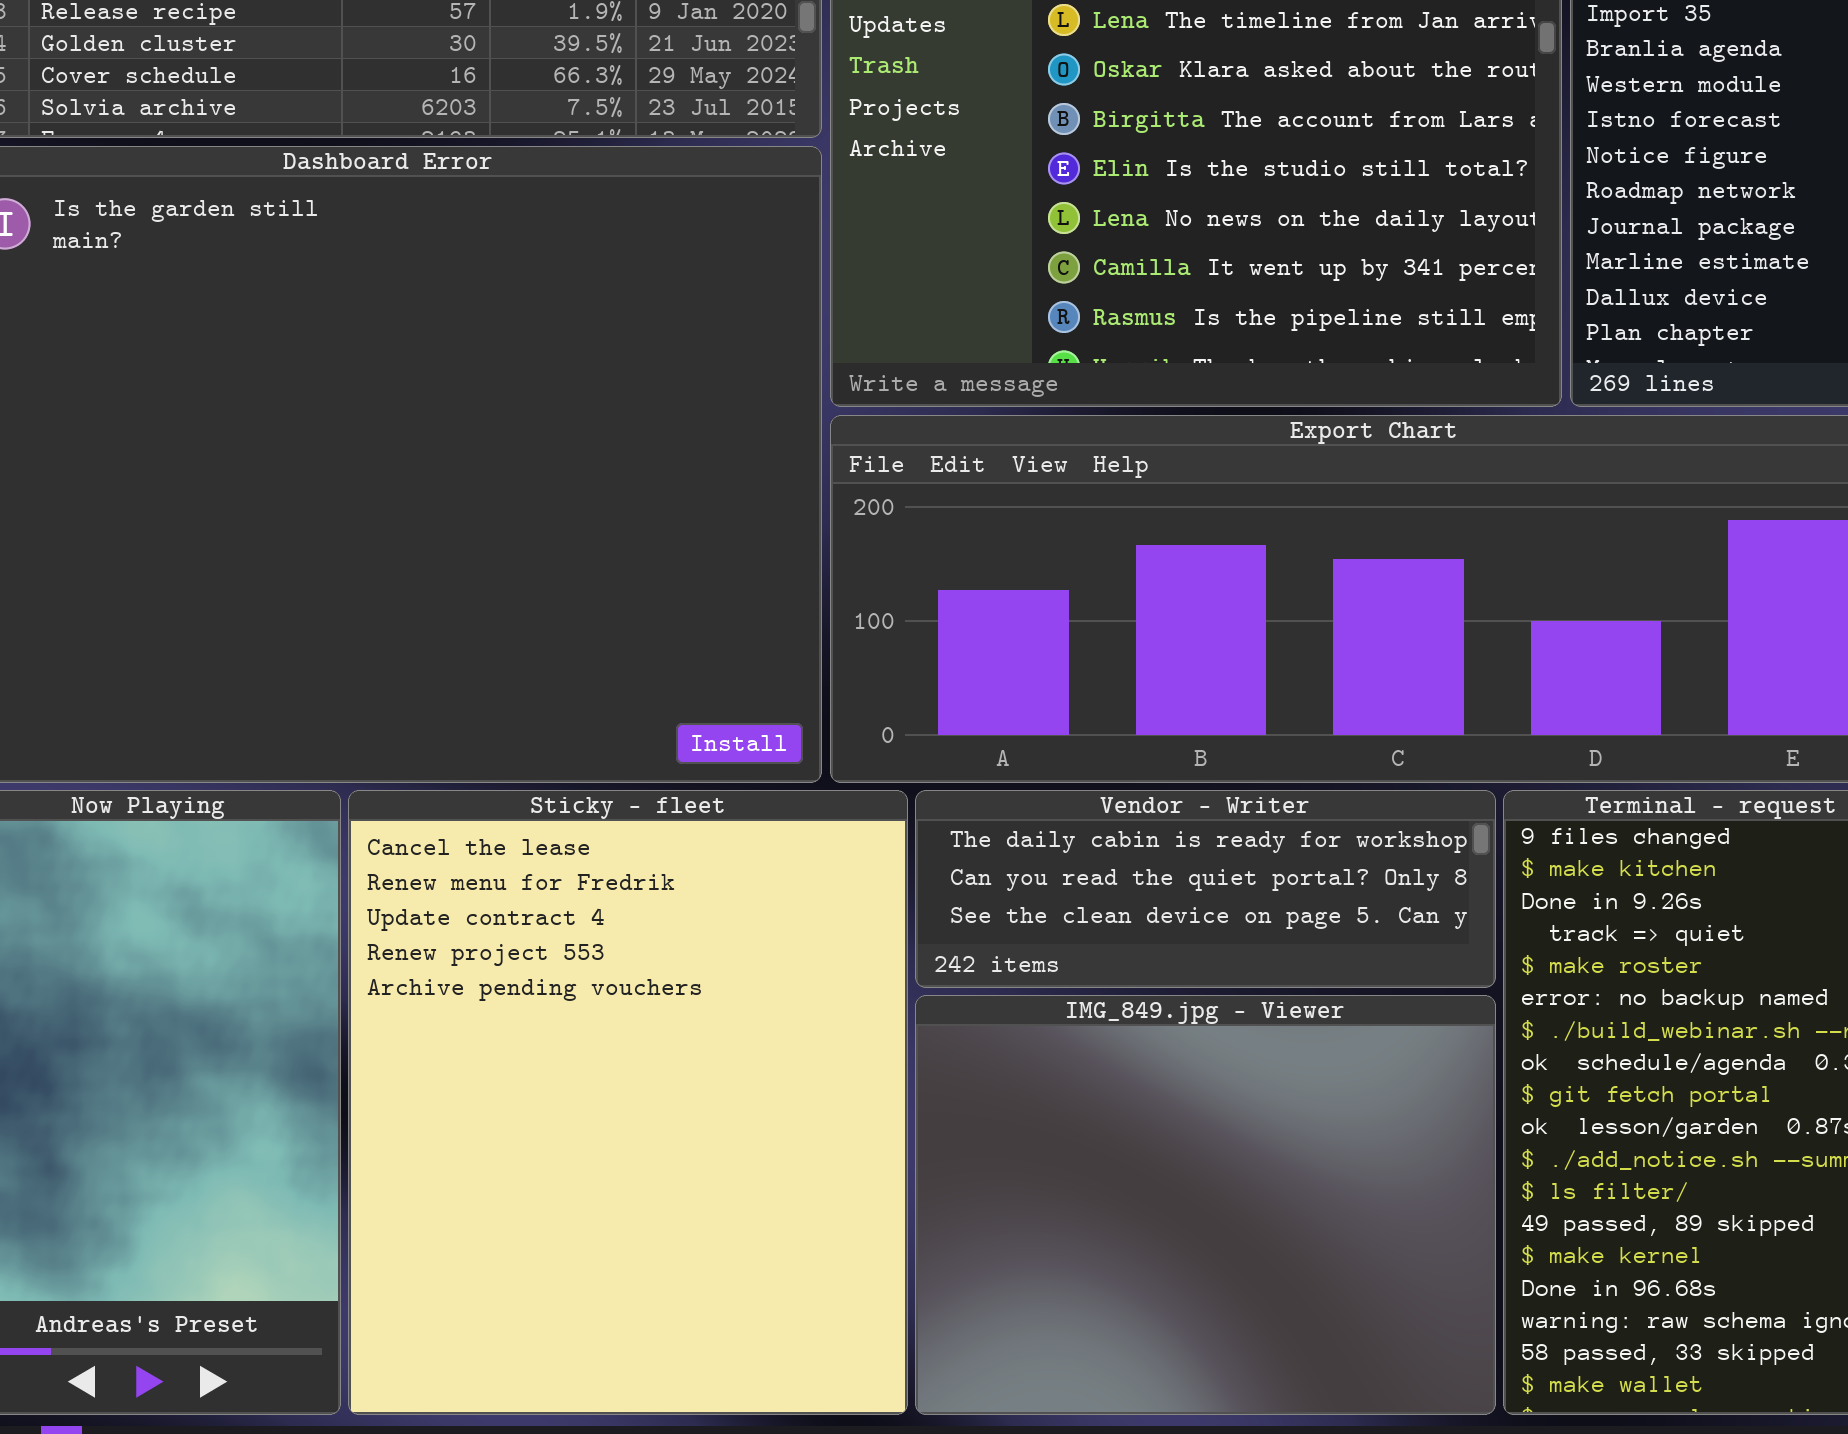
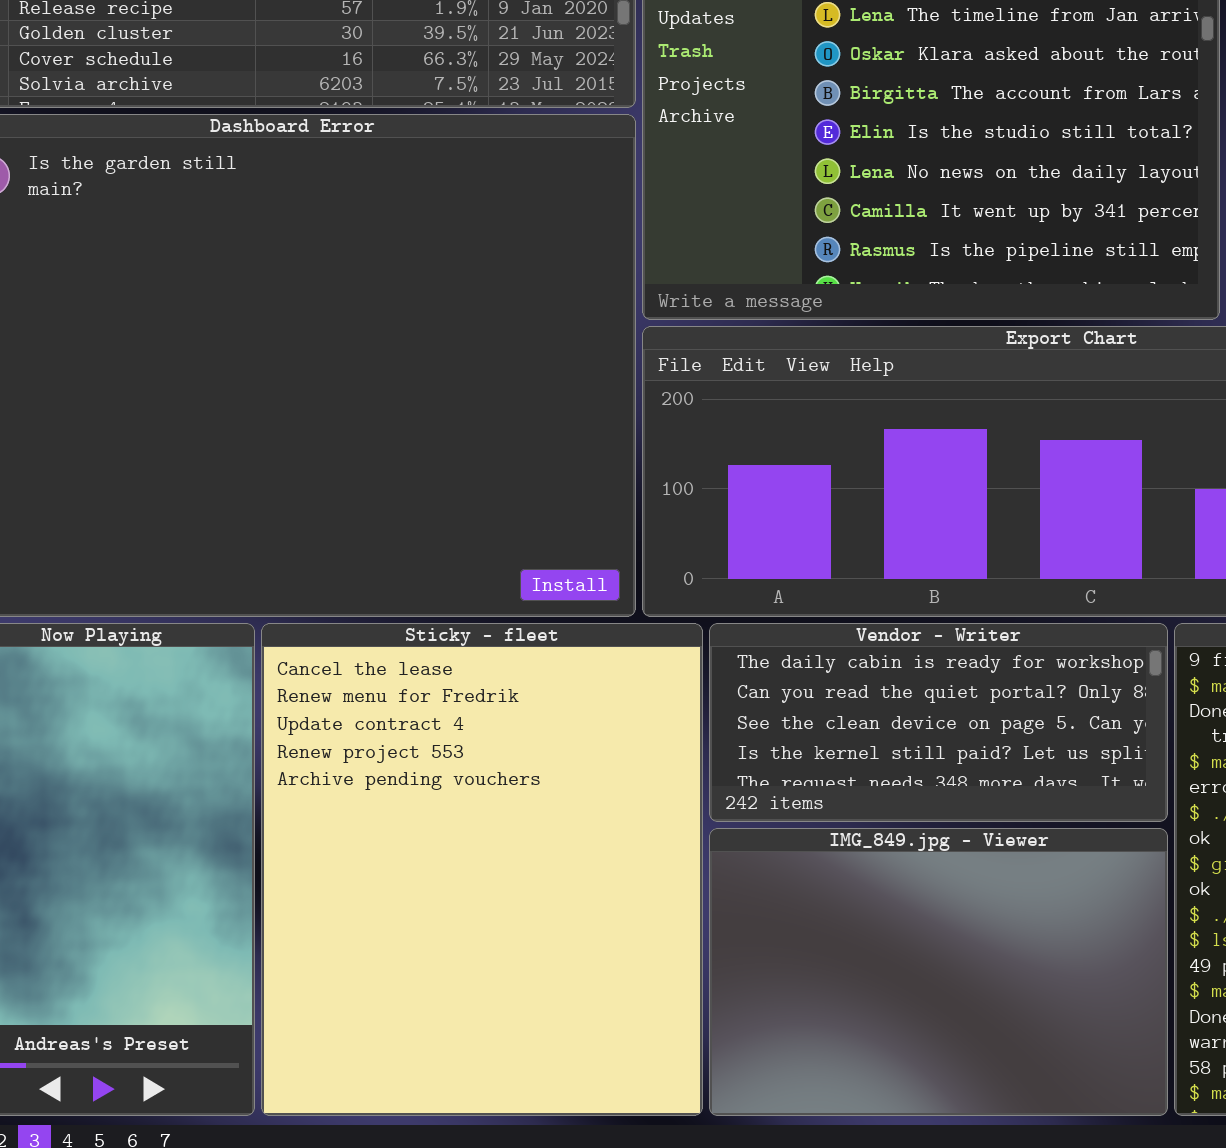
Vendor - Writer: [915,790,1496,988] -> [709,623,1168,822], resized
IMG_849.jpg - Viewer: [915,995,1496,1415] -> [709,828,1168,1116], resized

